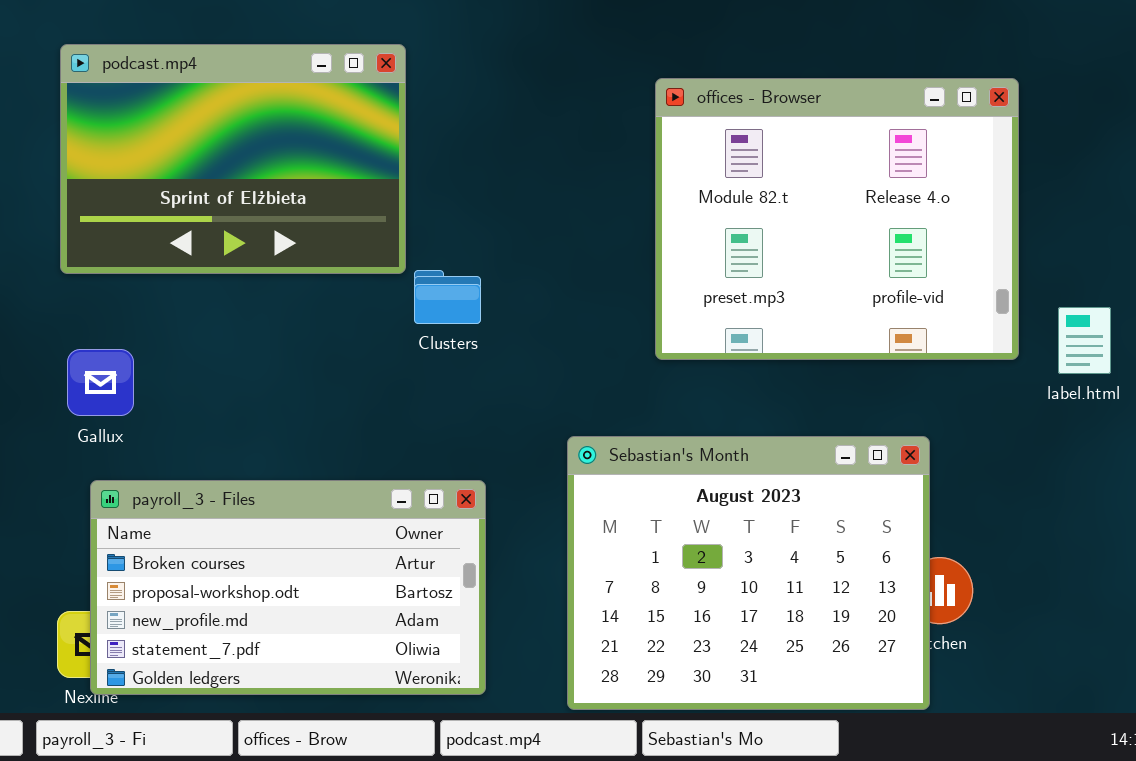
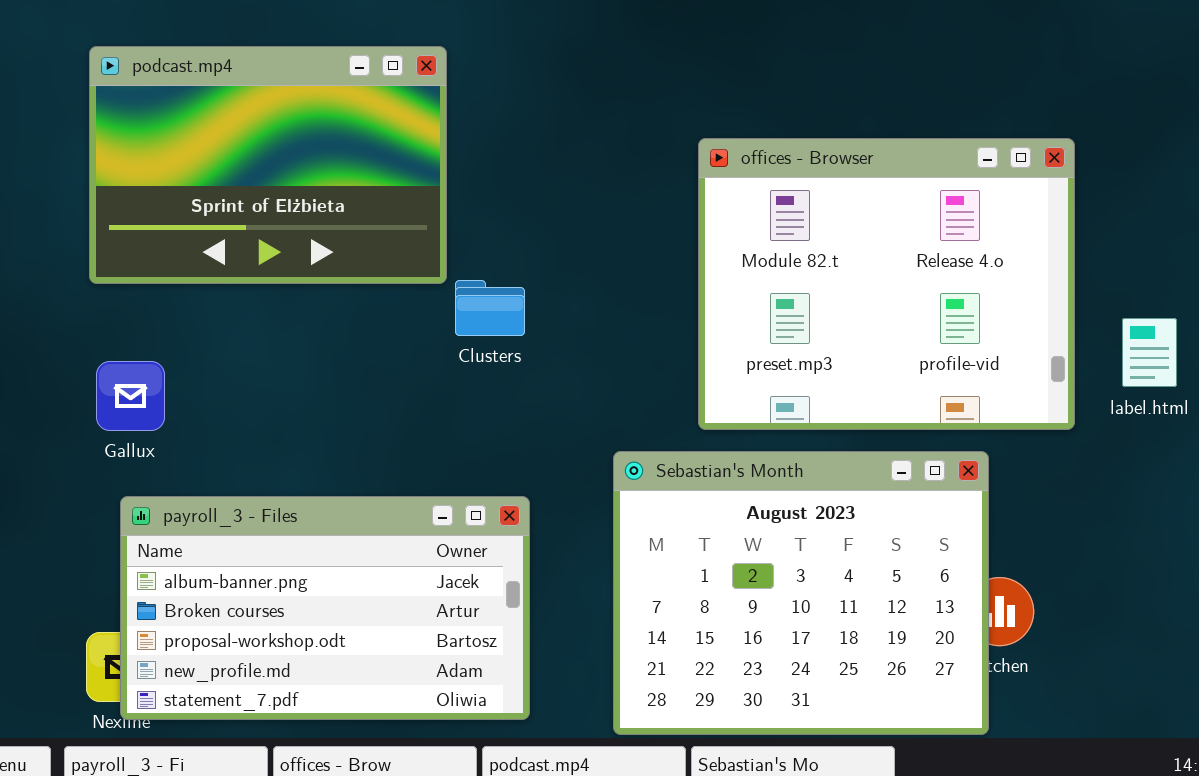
offices - Browser: [655,78,1019,360] -> [698,138,1075,430], moved
payroll_3 - Files: [90,480,486,695] -> [120,496,530,720], scrolled up 1 row

